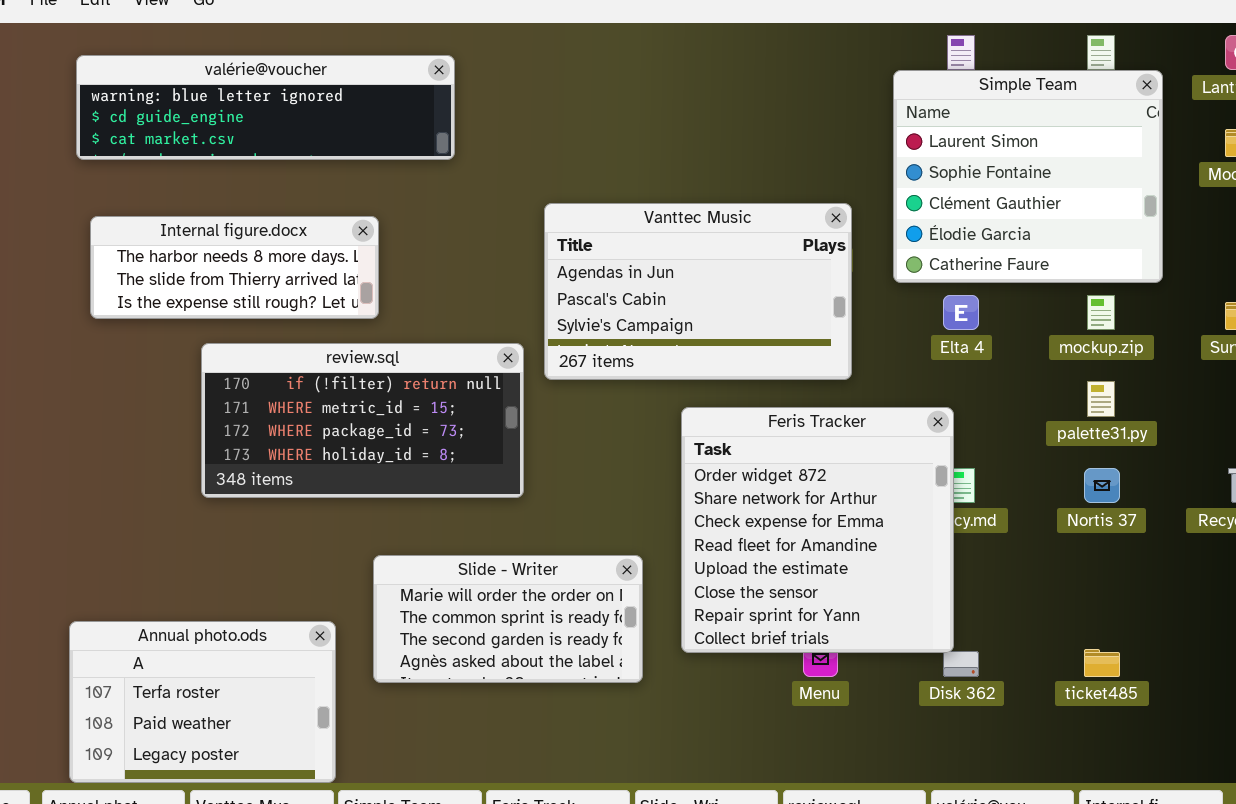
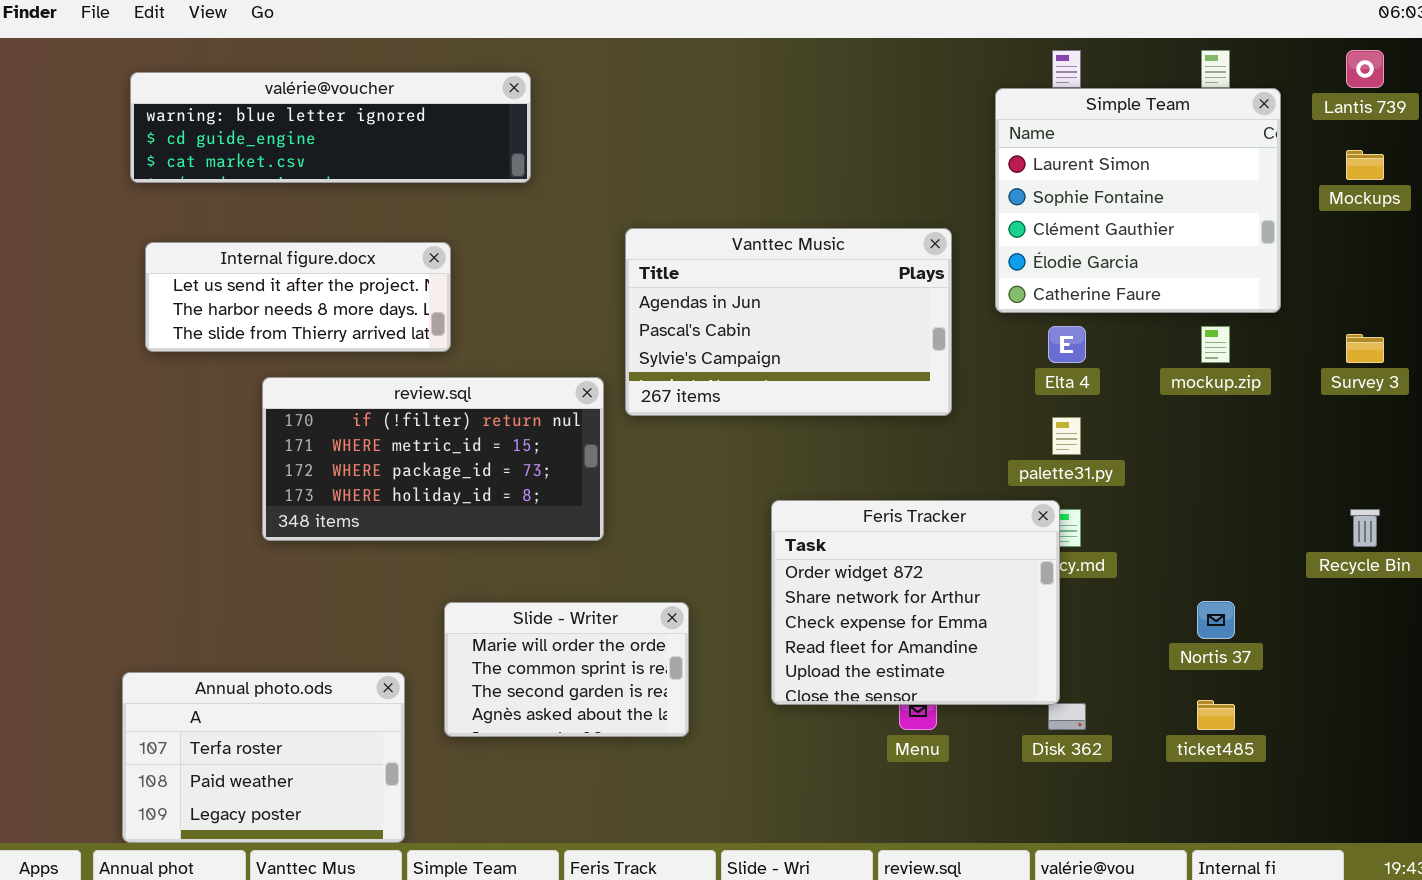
Internal figure.docx: [90,216,379,319] -> [145,242,451,352], scrolled up 1 row
palette31.py: [1087,381,1115,417] -> [1052,417,1081,455], moved
Feris Tracker: [681,407,954,653] -> [771,500,1060,705], resized
Nortis 37: [1084,468,1120,503] -> [1197,601,1235,639], moved
Slide - Writer: [373,555,643,683] -> [444,602,689,737], resized

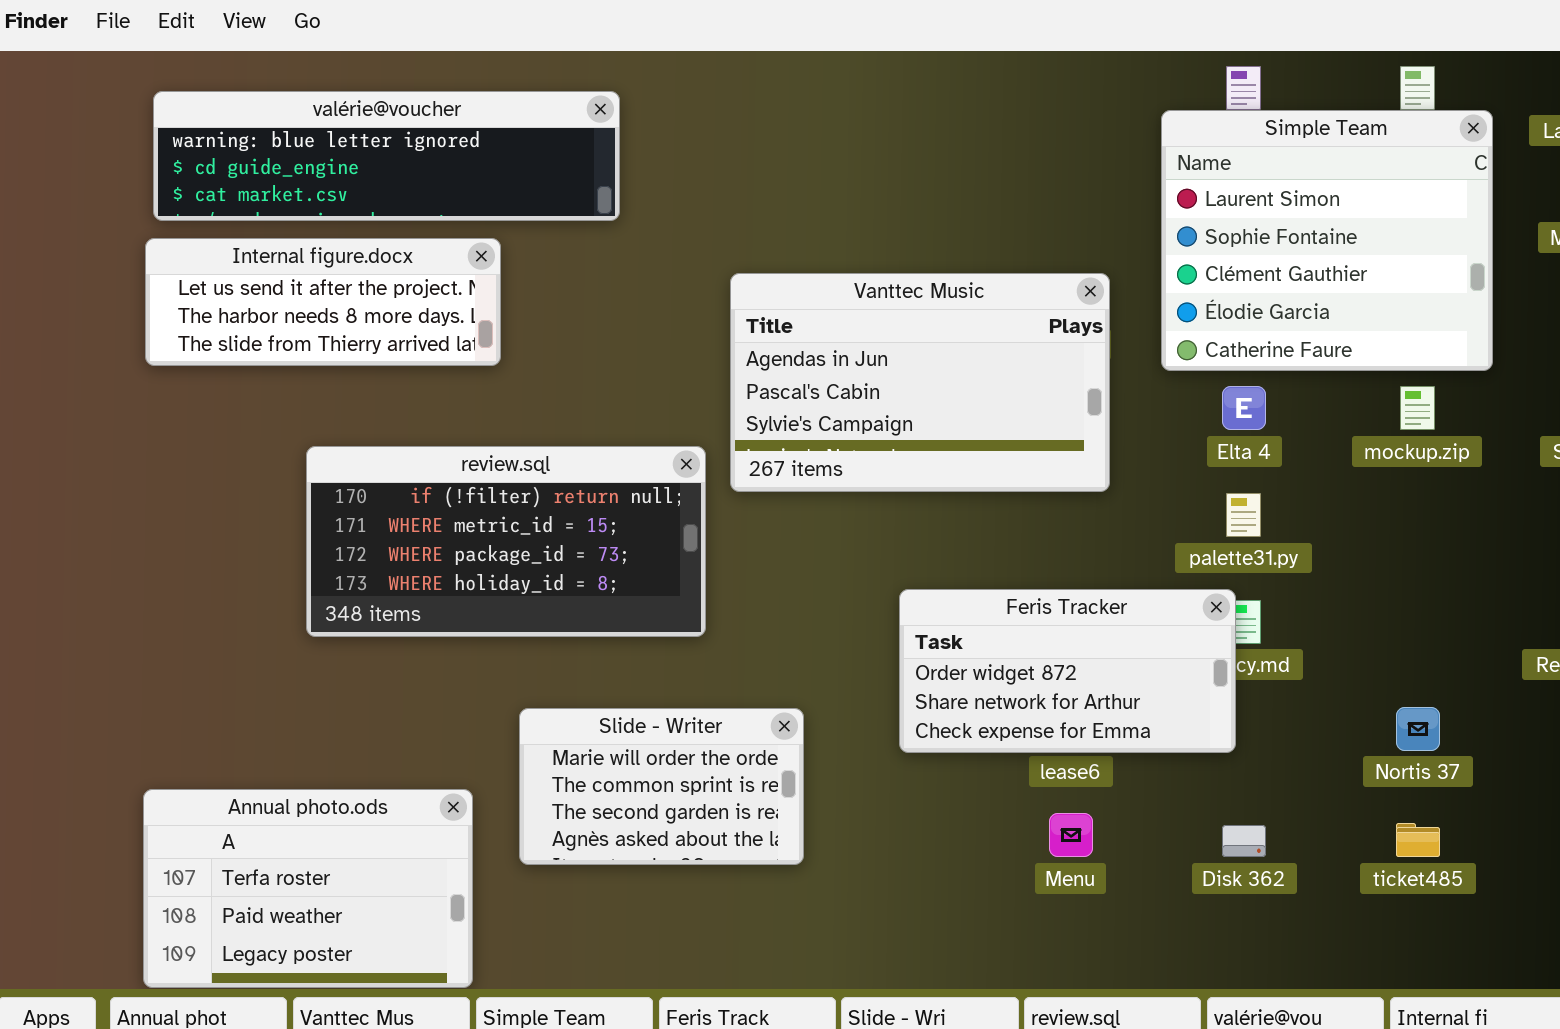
Internal figure.docx: [145,242,451,352] -> [145,238,501,366], moved
Feris Tracker: [771,500,1060,705] -> [899,589,1236,753], resized

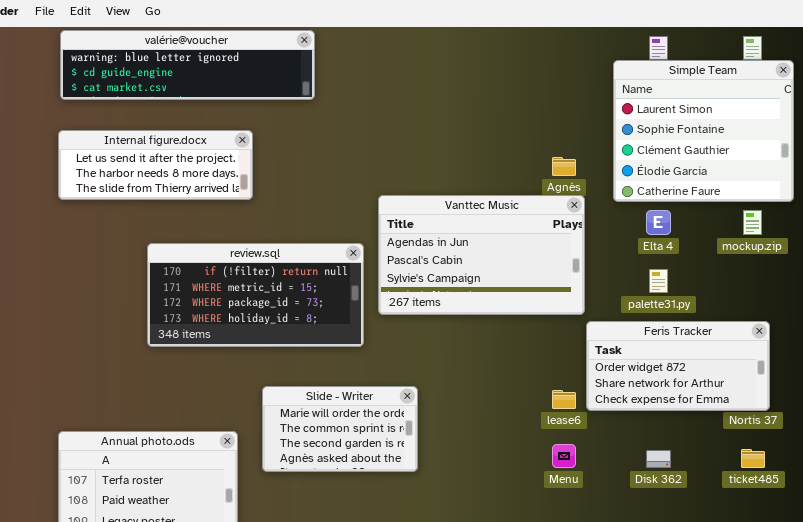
valérie@voucher: [153,91,620,221] -> [60,30,315,100], moved
Vanttec Music: [730,273,1110,492] -> [378,195,585,315], moved
Feris Tracker: [899,589,1236,753] -> [586,321,770,411], moved

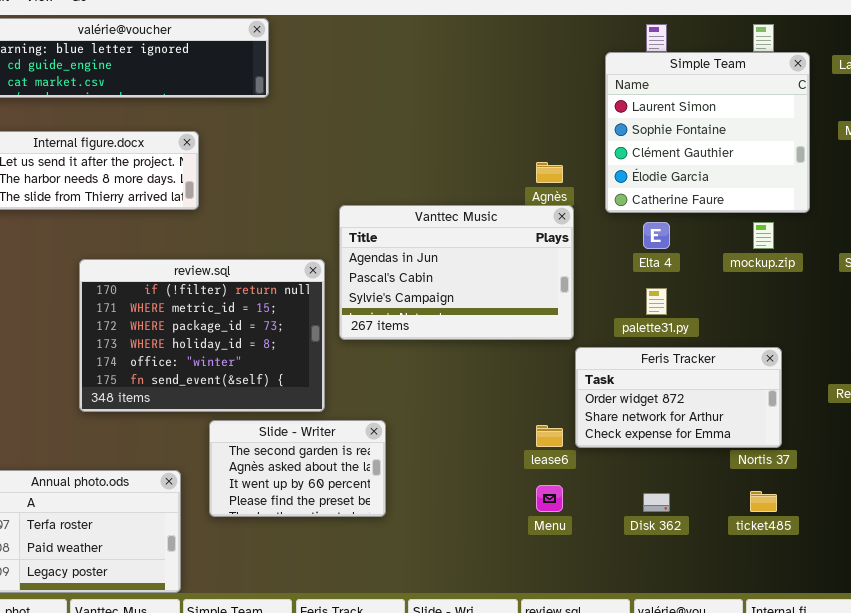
review.sql: [147,243,364,347] -> [79,259,325,412], resized
Slide - Writer: [262,386,418,472] -> [209,420,386,517], scrolled down 2 rows

